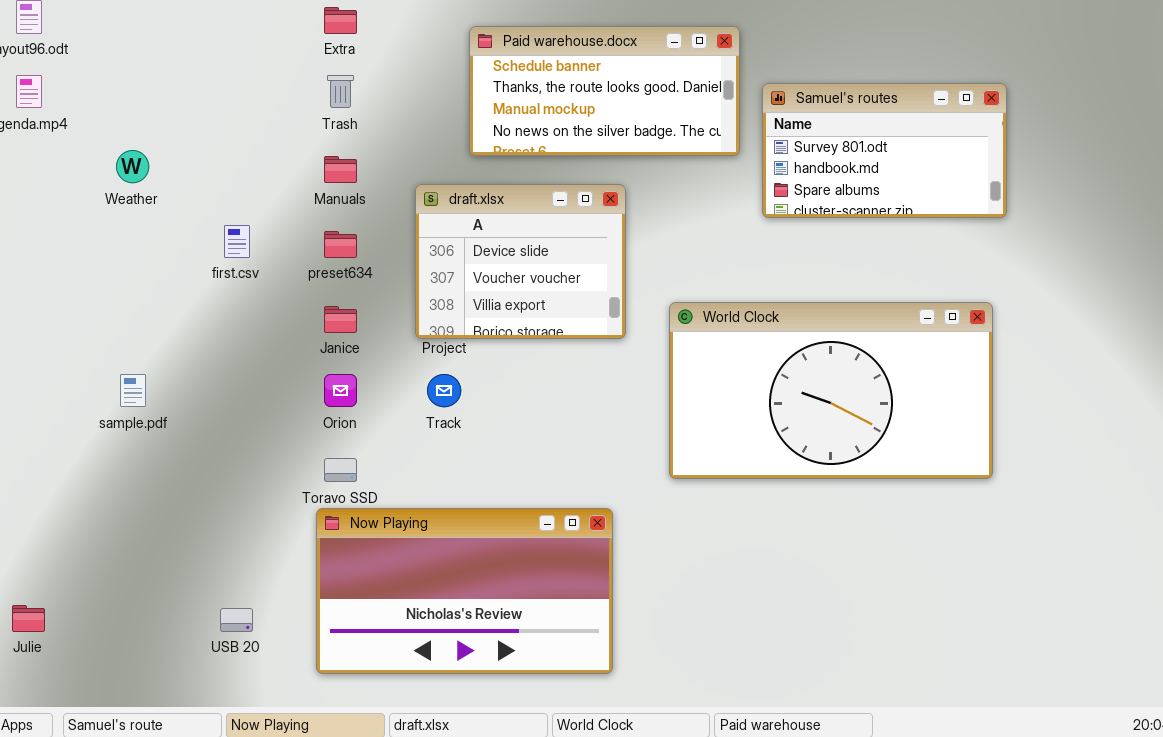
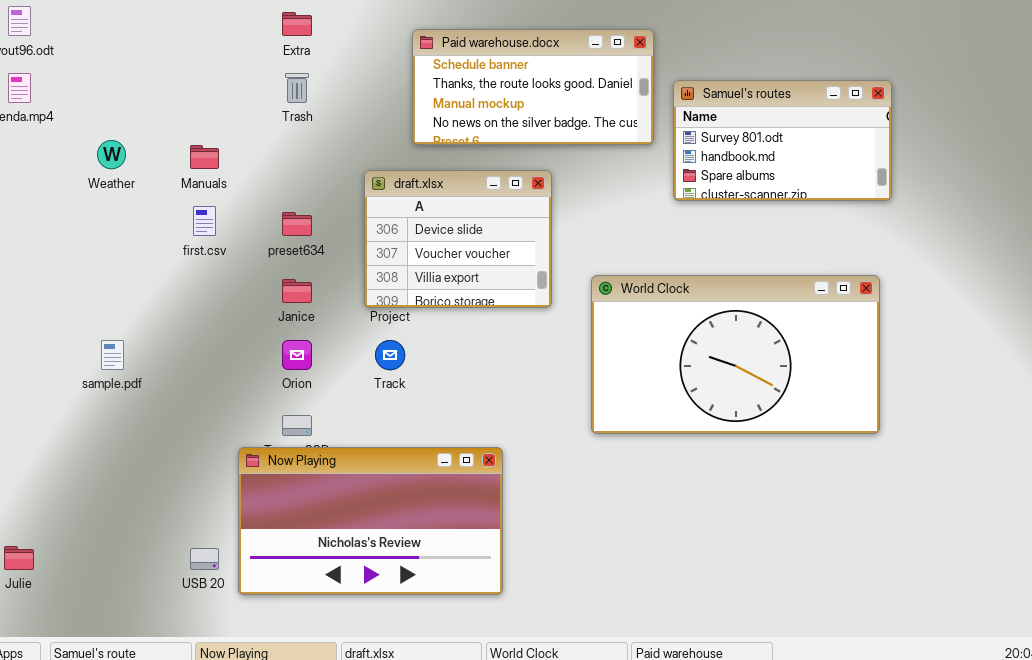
Manuals: [324,156,357,183] -> [190,145,219,169], moved
Now Playing: [316,508,613,674] -> [238,447,503,595], moved

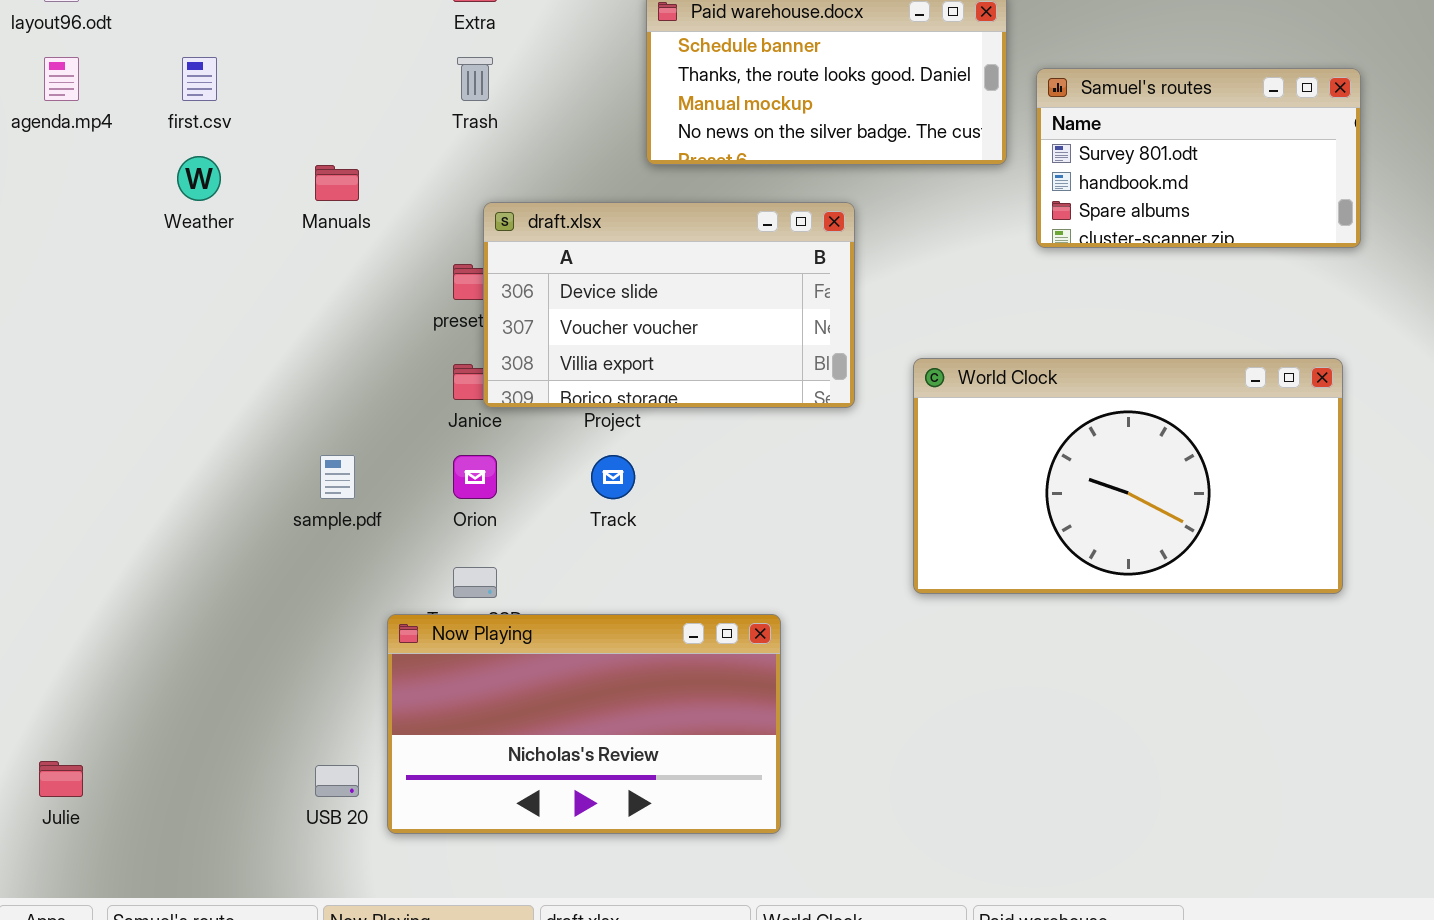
draft.xlsx: [364,170,552,308] -> [483,202,855,408], resized
first.csv: [193,206,216,236] -> [182,57,217,101], moved
sample.pdf: [101,340,124,370] -> [320,455,355,499], moved

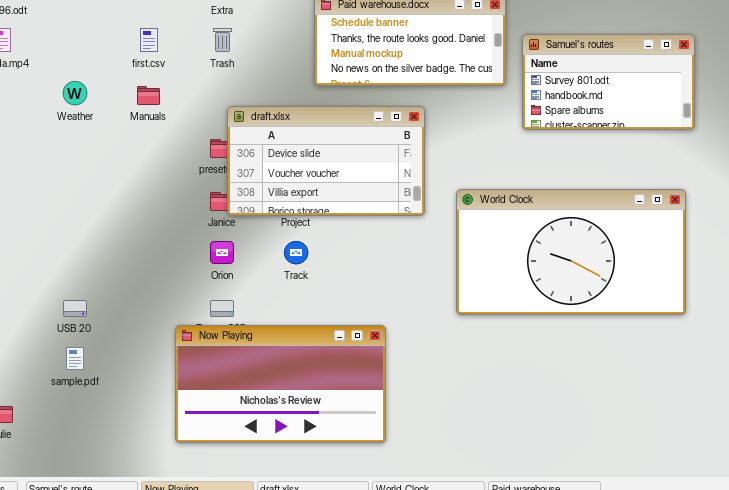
first.csv: [182,57,217,101] -> [140,28,158,52], moved
sample.pdf: [320,455,355,499] -> [66,347,84,370], moved
USB 20: [315,765,359,797] -> [63,300,87,317], moved

